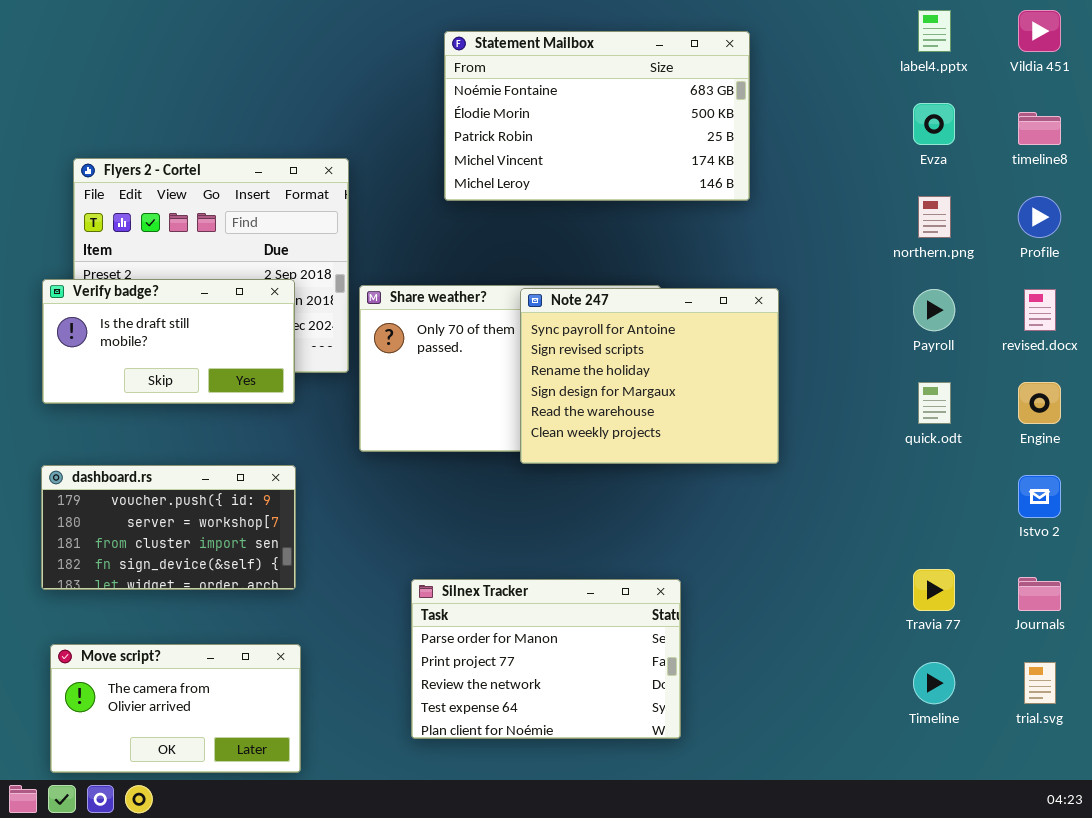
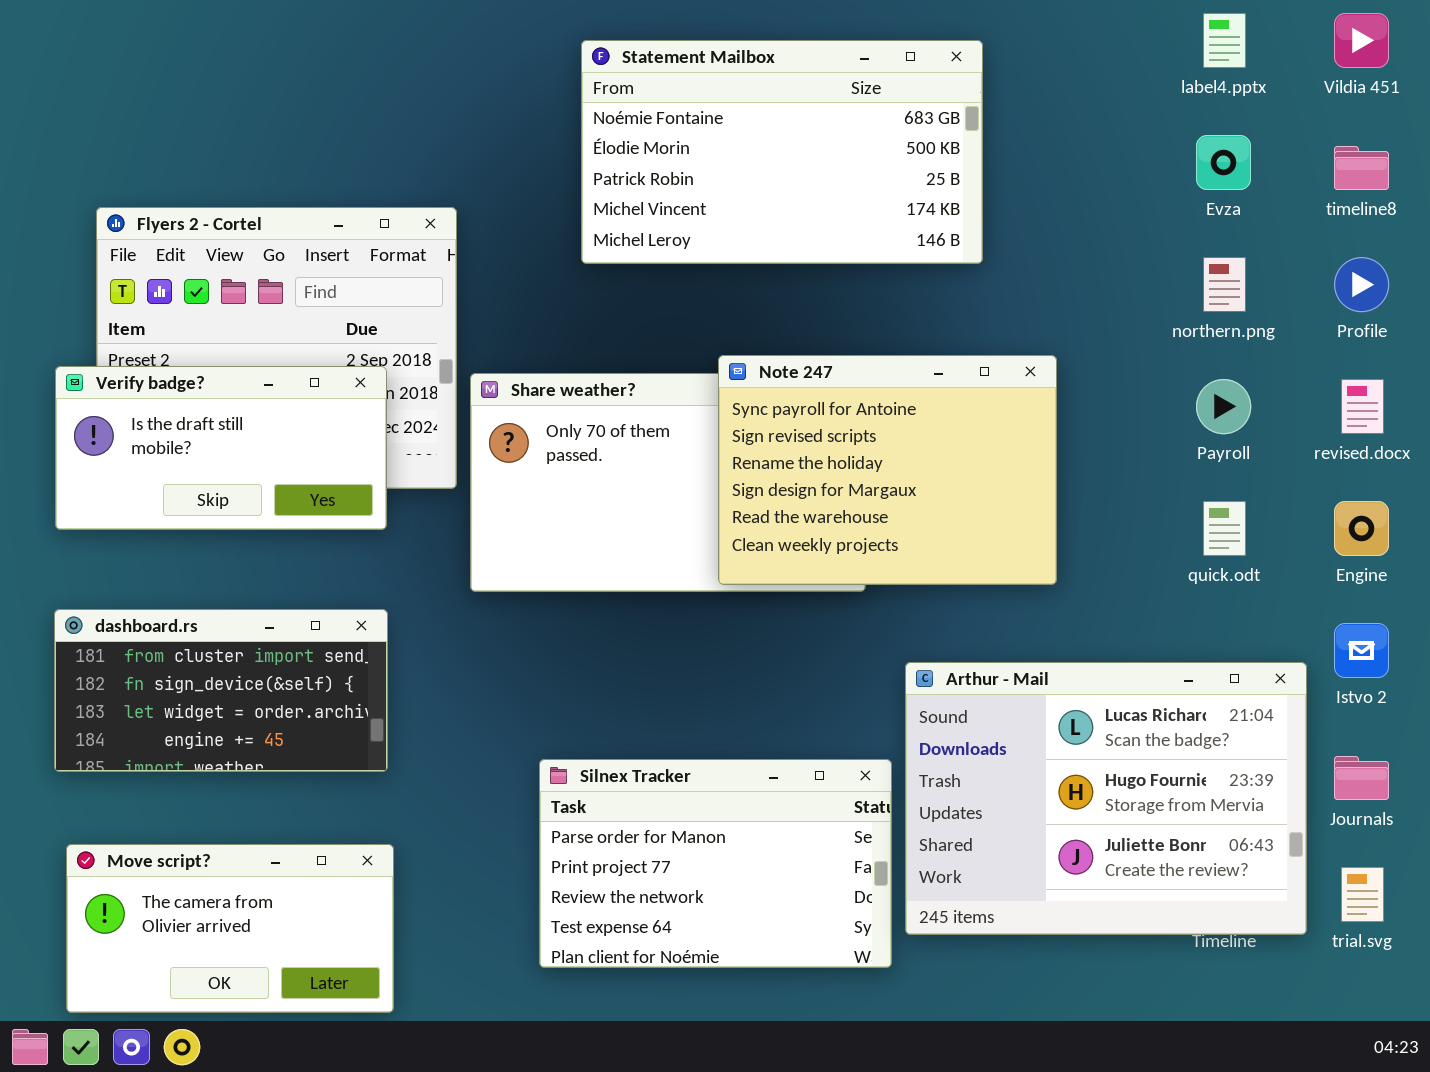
Note 247: [520,288,779,464] -> [718,355,1057,585], moved
dashboard.rs: [41,465,296,590] -> [54,609,388,772], scrolled down 2 rows
Arthur - Mail: none -> [905,662,1307,935], opened

